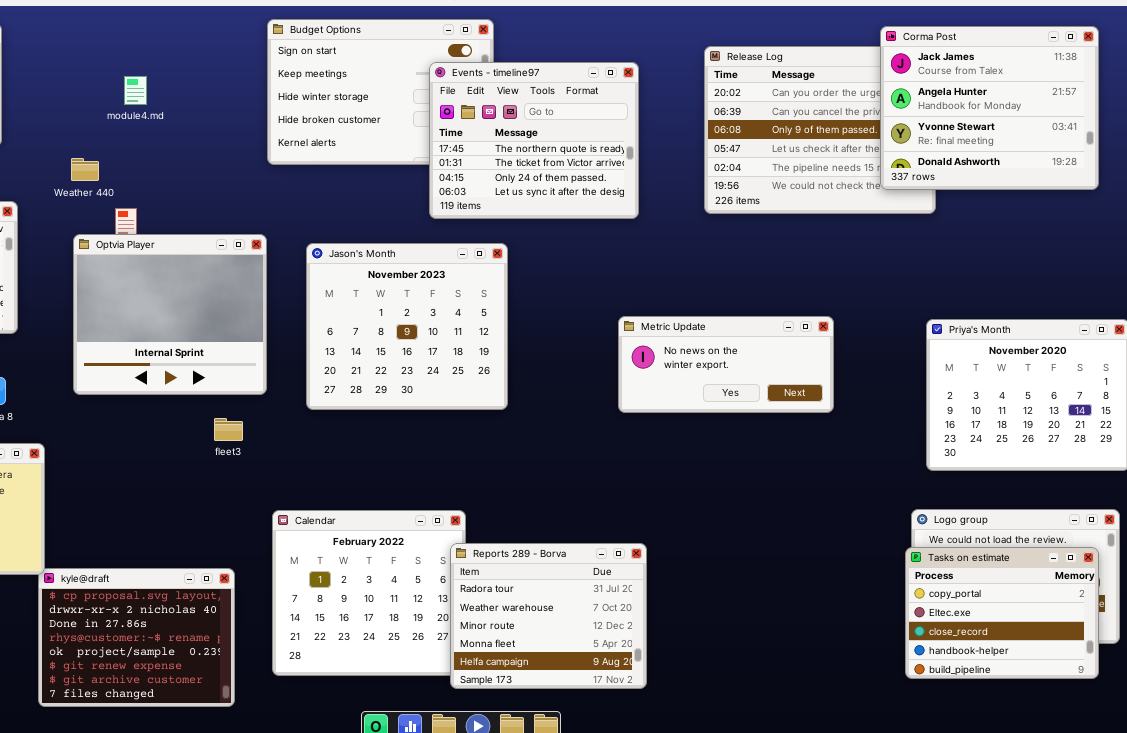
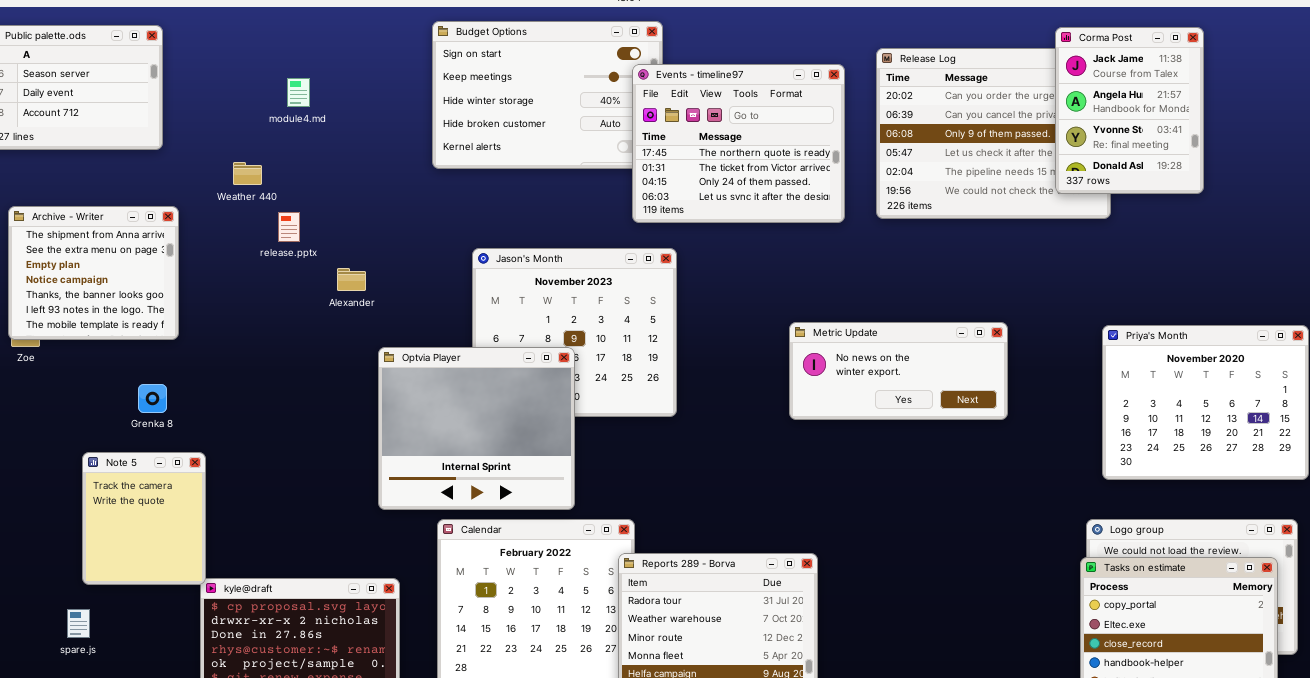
Corma Post: [880,26,1099,190] -> [1055,27,1204,194], resized
Events - timeline97: [429,62,639,219] -> [632,64,845,223], moved
Optvia Player: [73,234,267,395] -> [378,347,575,510], moved

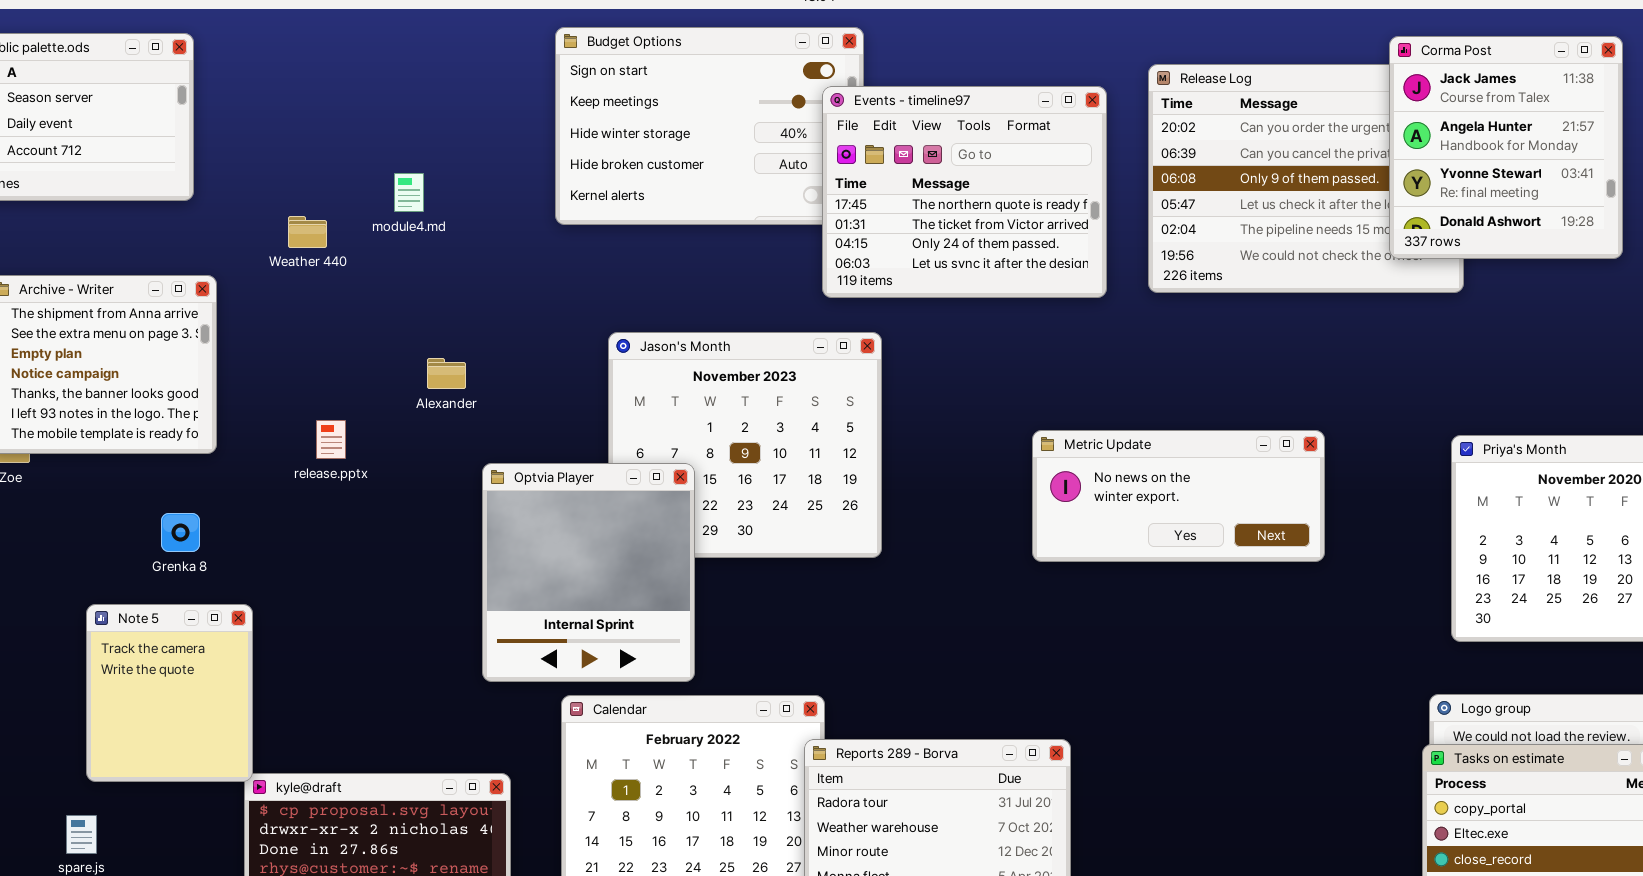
Corma Post: [1055,27,1204,194] -> [1389,36,1623,259], resized
module4.md: [287,78,310,107] -> [394,173,424,212], moved
release.pptx: [278,212,300,242] -> [316,420,346,459], moved
Optvia Player: [378,347,575,510] -> [482,463,695,682], resized

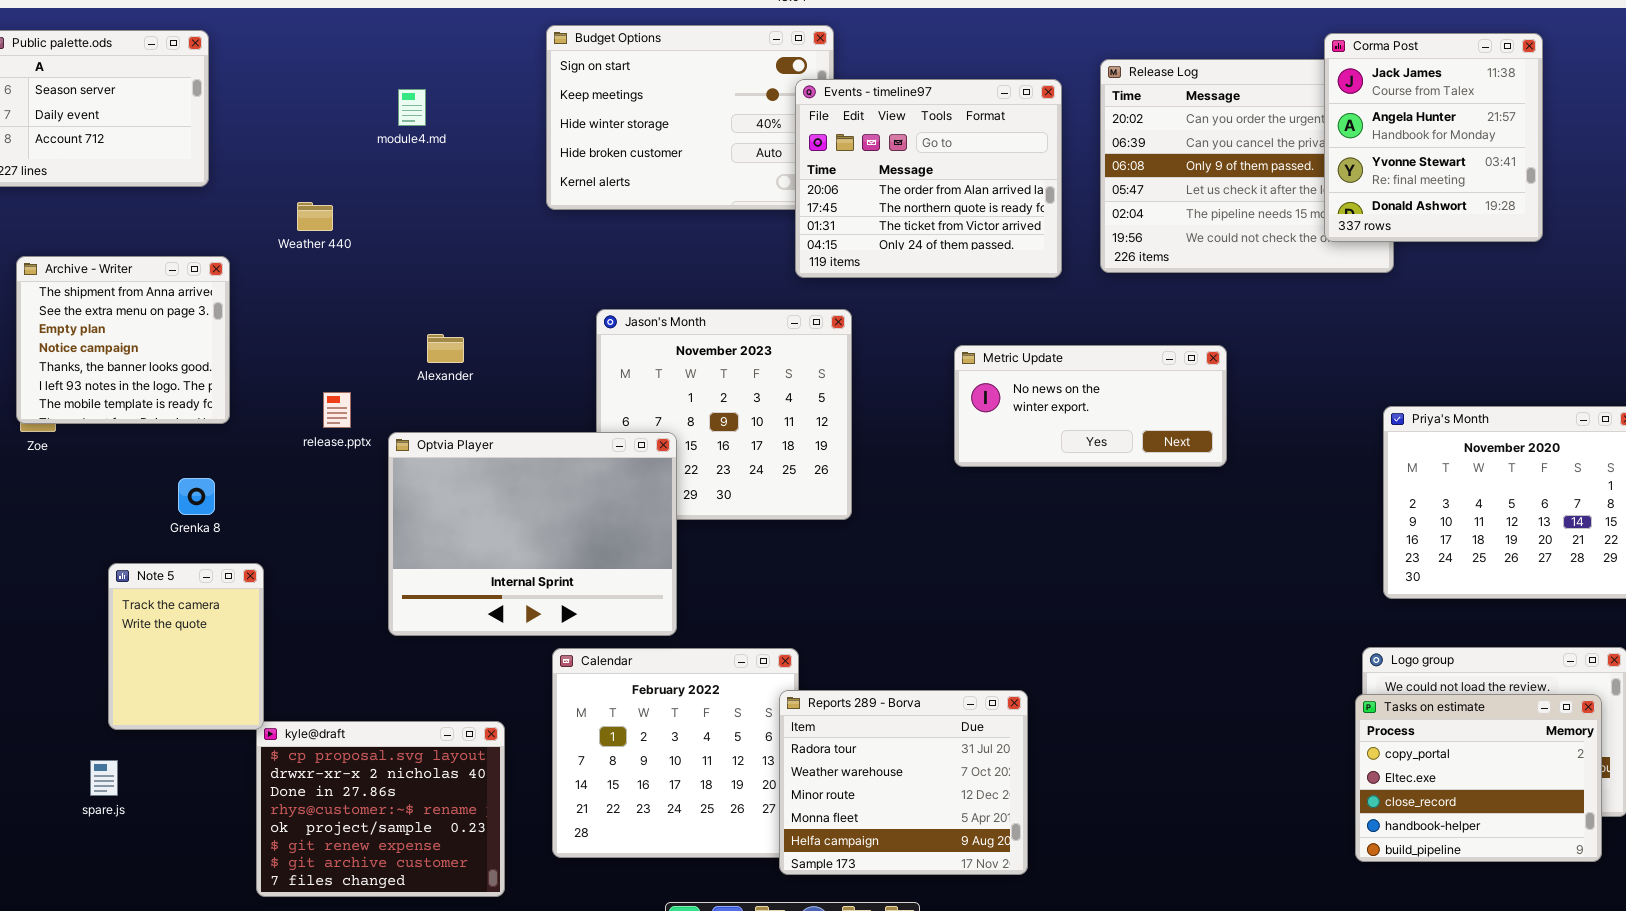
Events - timeline97: [822,86,1107,298] -> [795,79,1062,278], scrolled up 1 row
module4.md: [394,173,424,212] -> [398,89,426,126], moved
Metric Update: [1032,430,1325,562] -> [954,345,1227,467], moved
Optvia Player: [482,463,695,682] -> [388,432,677,636], resized

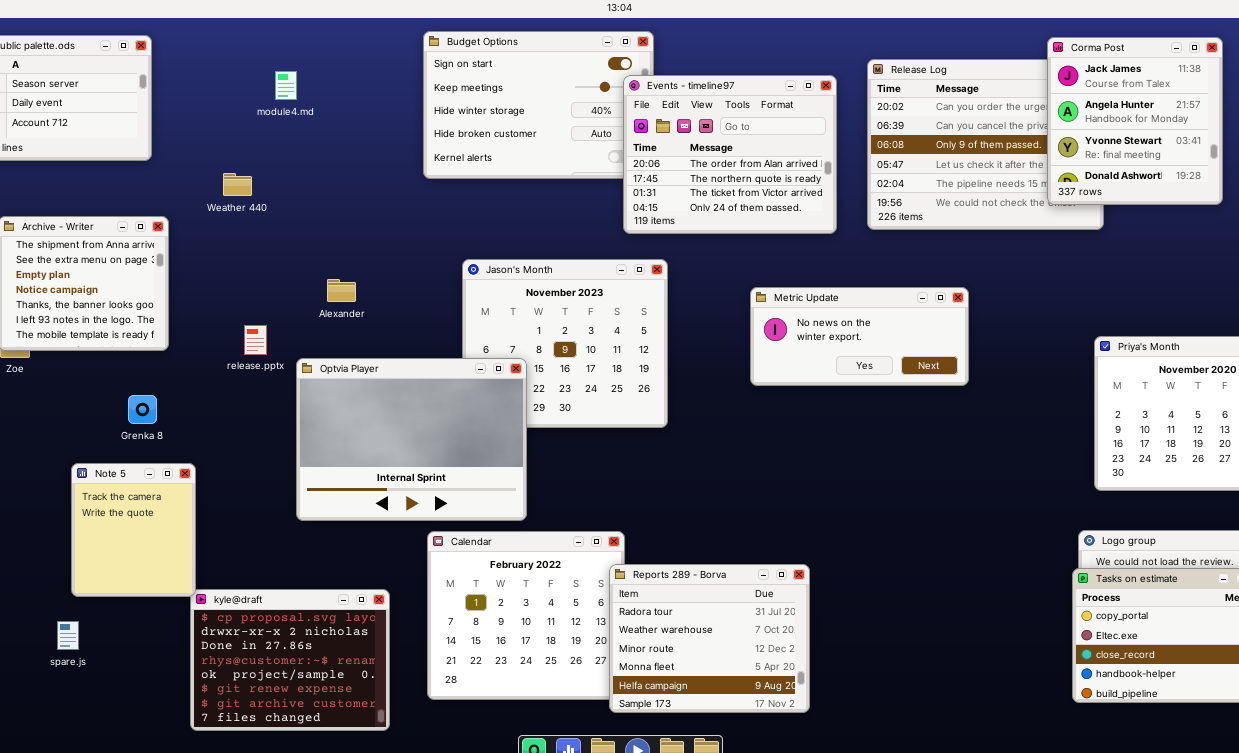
module4.md: [398,89,426,126] -> [275,71,297,100], moved

